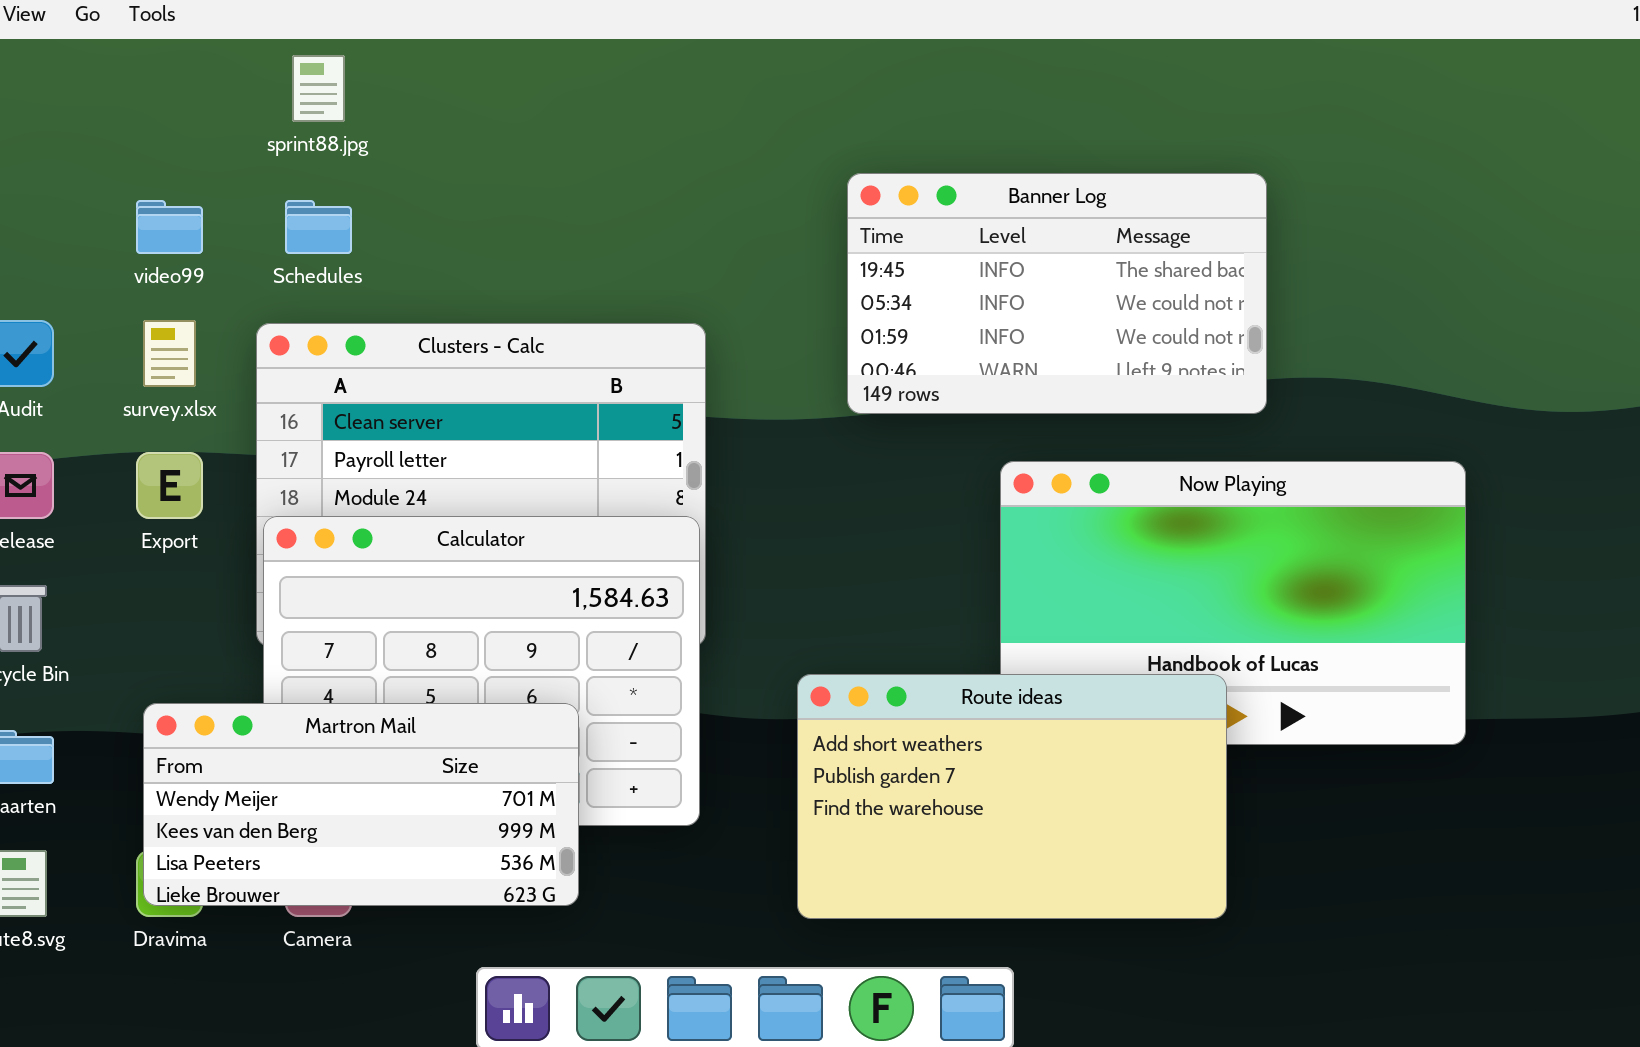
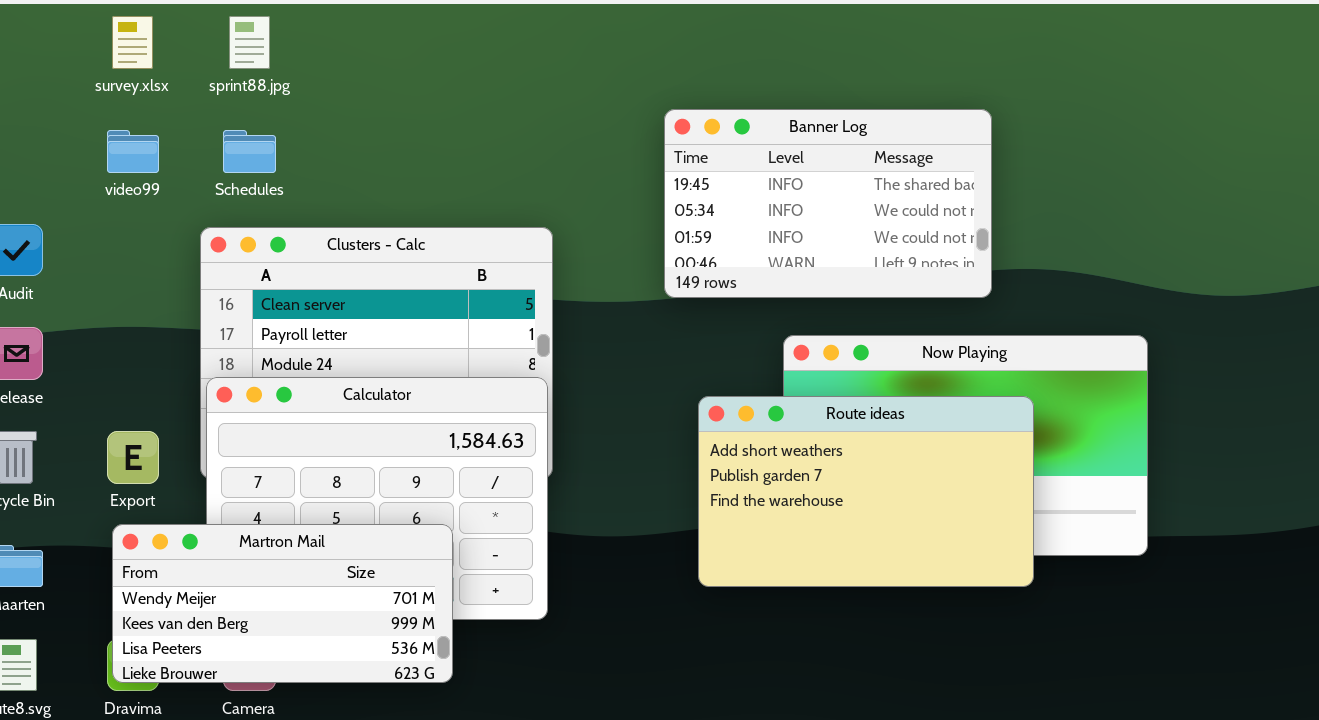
survey.xlsx: [143,320,196,387] -> [112,16,153,69], moved
Export: [136,452,203,519] -> [107,431,159,484], moved
Route ideas: [797,674,1227,919] -> [698,396,1034,587], moved

